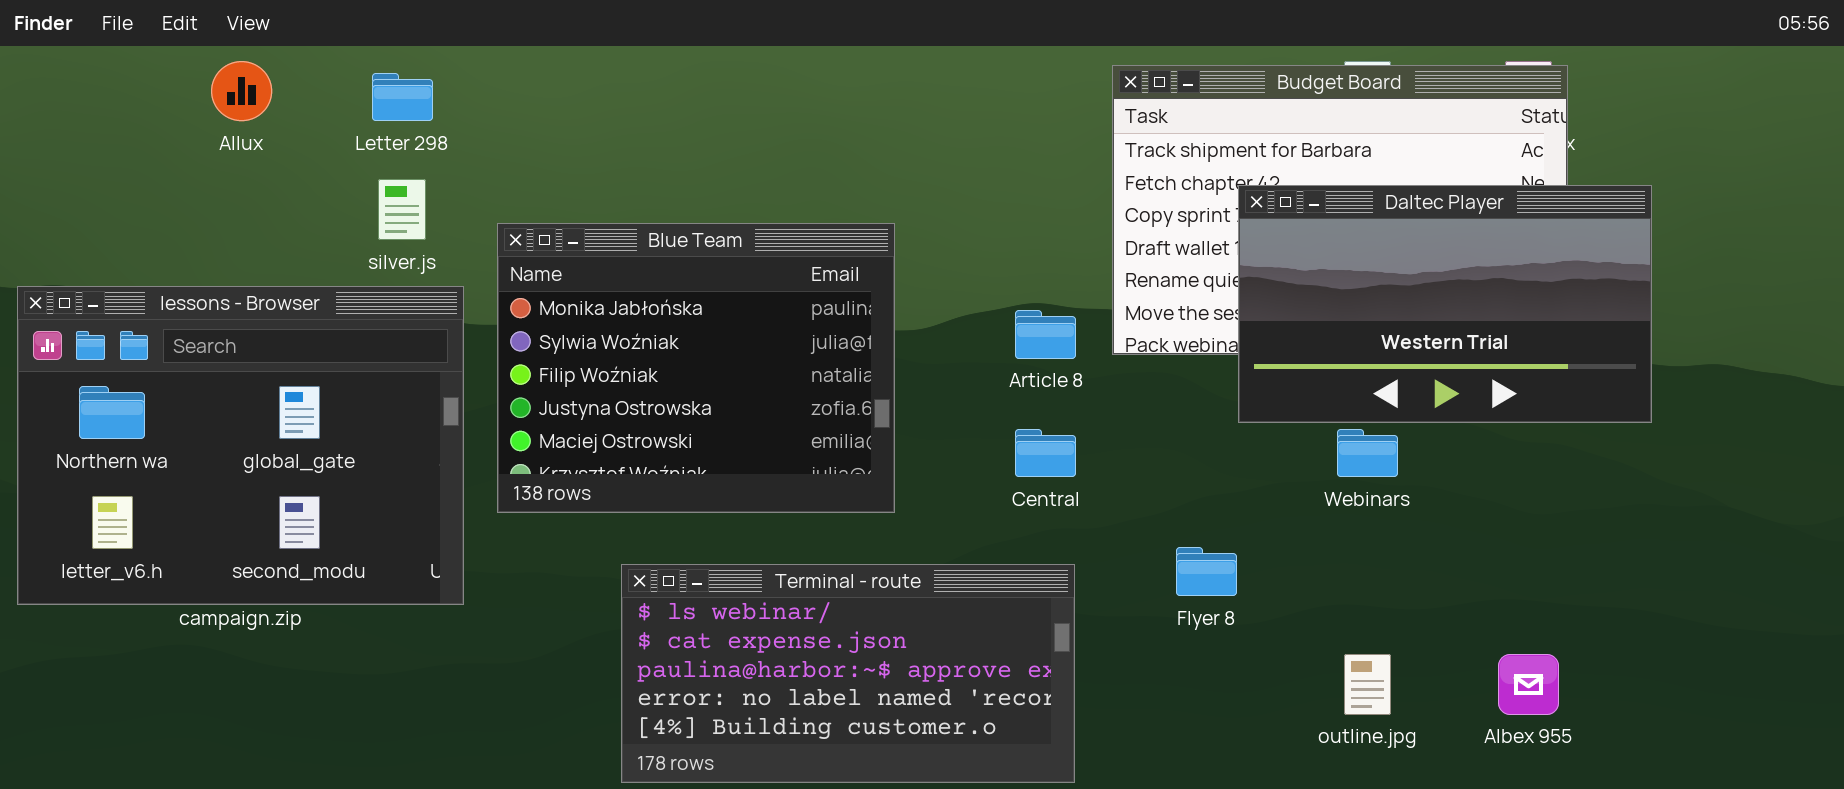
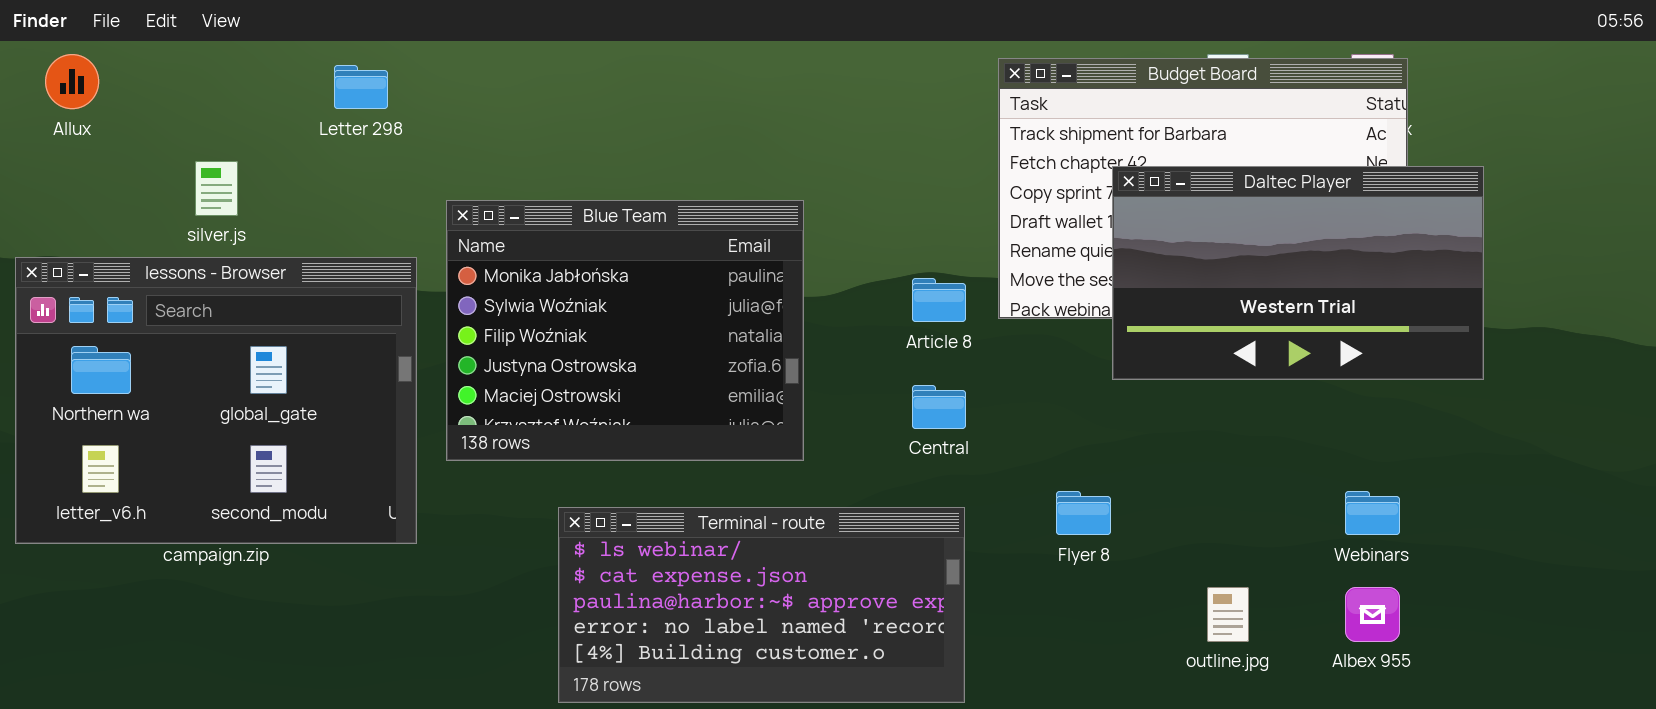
Allux: [211,61,272,121] -> [45,54,99,109], moved
silver.js: [378,179,426,240] -> [195,161,238,216], moved
Webinars: [1337,429,1398,477] -> [1345,491,1400,535], moved

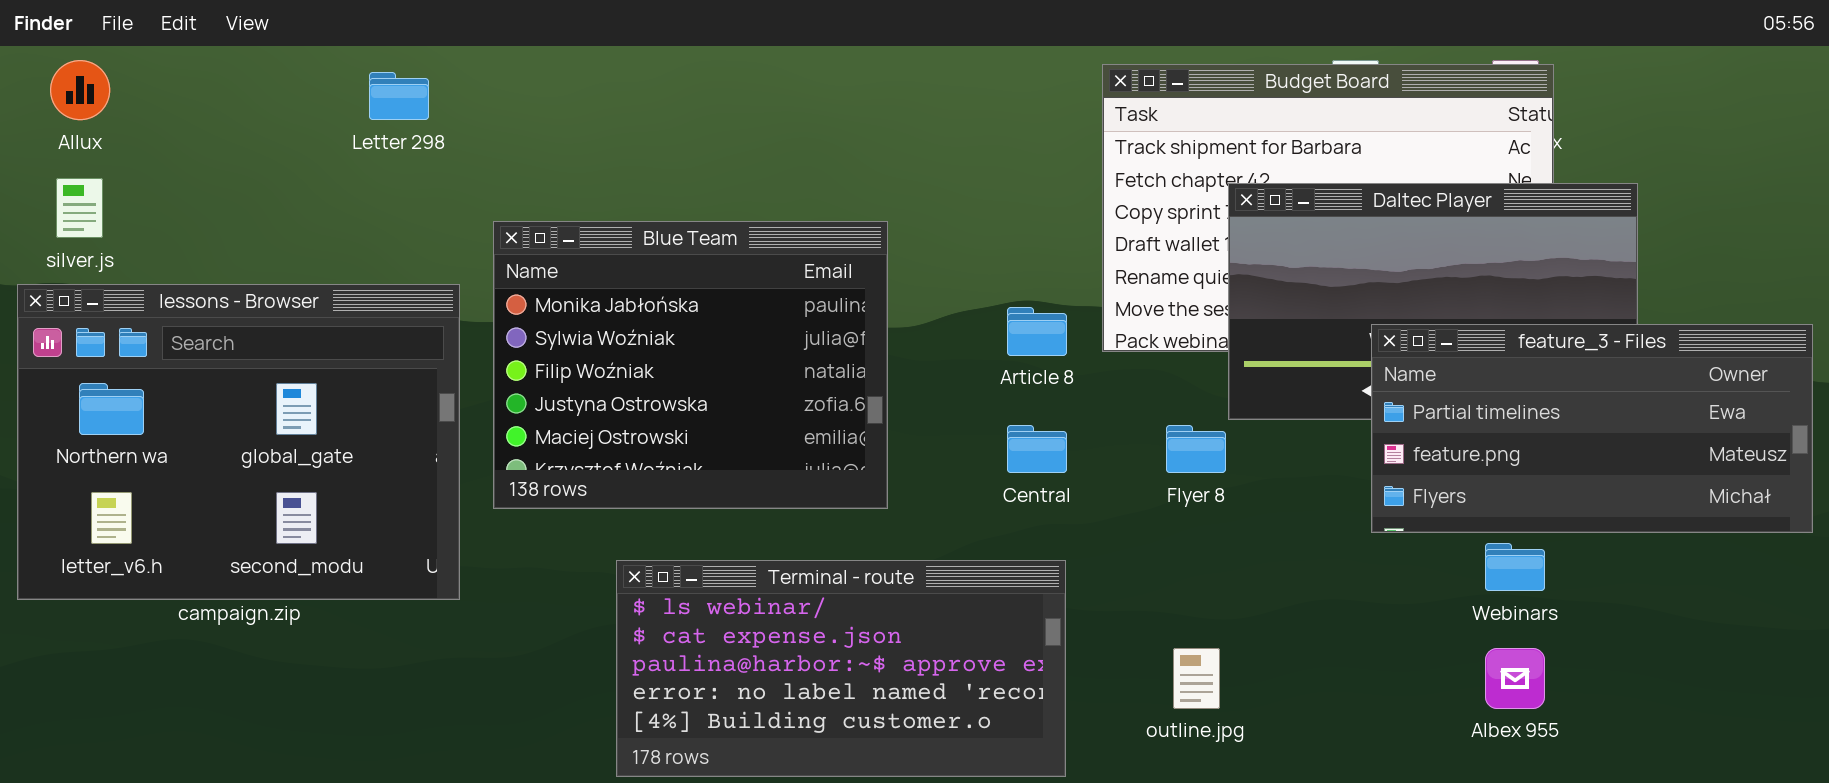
silver.js: [195,161,238,216] -> [56,178,103,238], moved
feature_3 - Files: none -> [1371,324,1813,533], opened
Flyer 8: [1056,491,1111,535] -> [1166,425,1226,473], moved
outline.jpg: [1207,587,1249,642] -> [1173,648,1220,709], moved

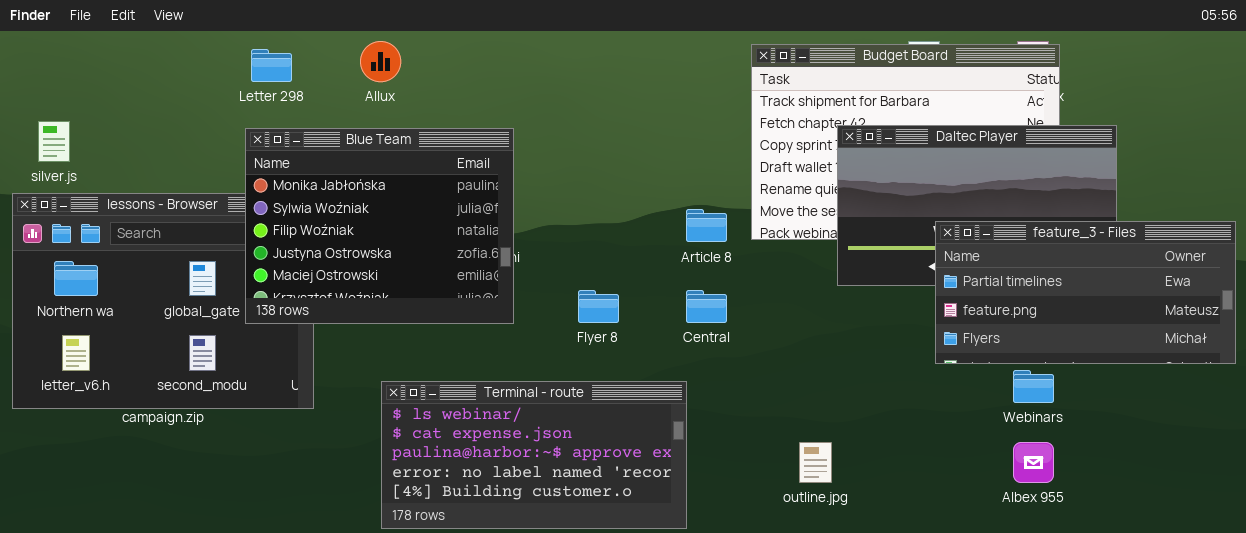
Allux: [50,60,110,120] -> [360,41,401,82], moved
Blue Team: [493,221,888,509] -> [245,128,514,324], moved
Flyer 8: [1166,425,1226,473] -> [578,290,619,323], moved
Terminal - route: [616,560,1066,777] -> [381,381,687,529], moved

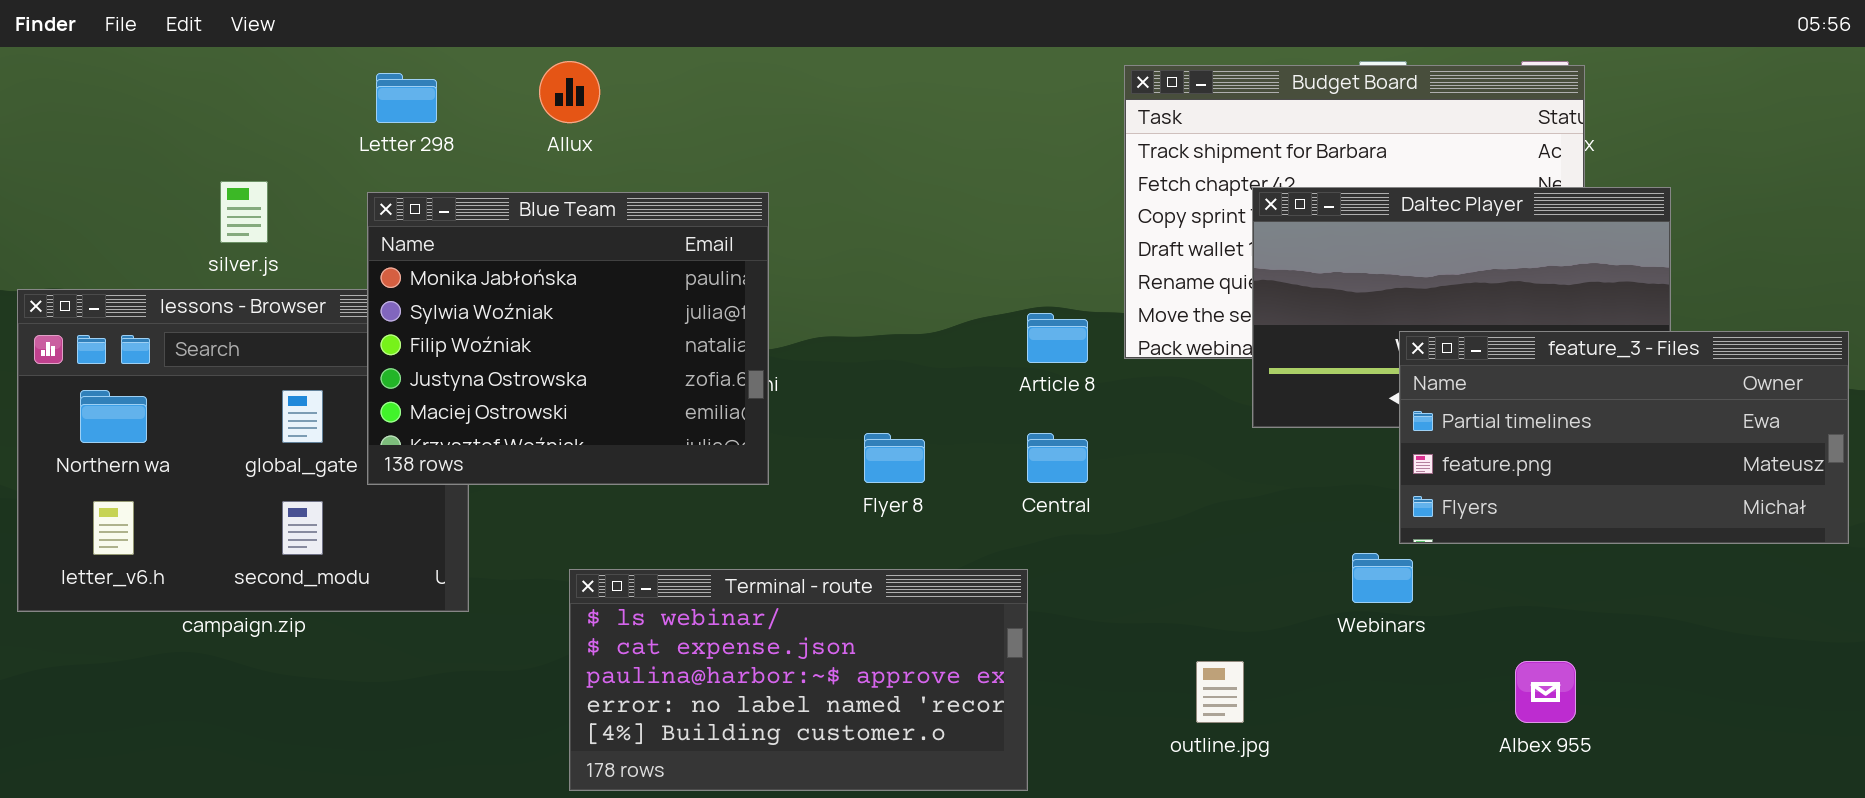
silver.js: [38,121,70,162] -> [220,181,268,243], moved
Webinars: [1013,370,1054,403] -> [1352,553,1413,603], moved

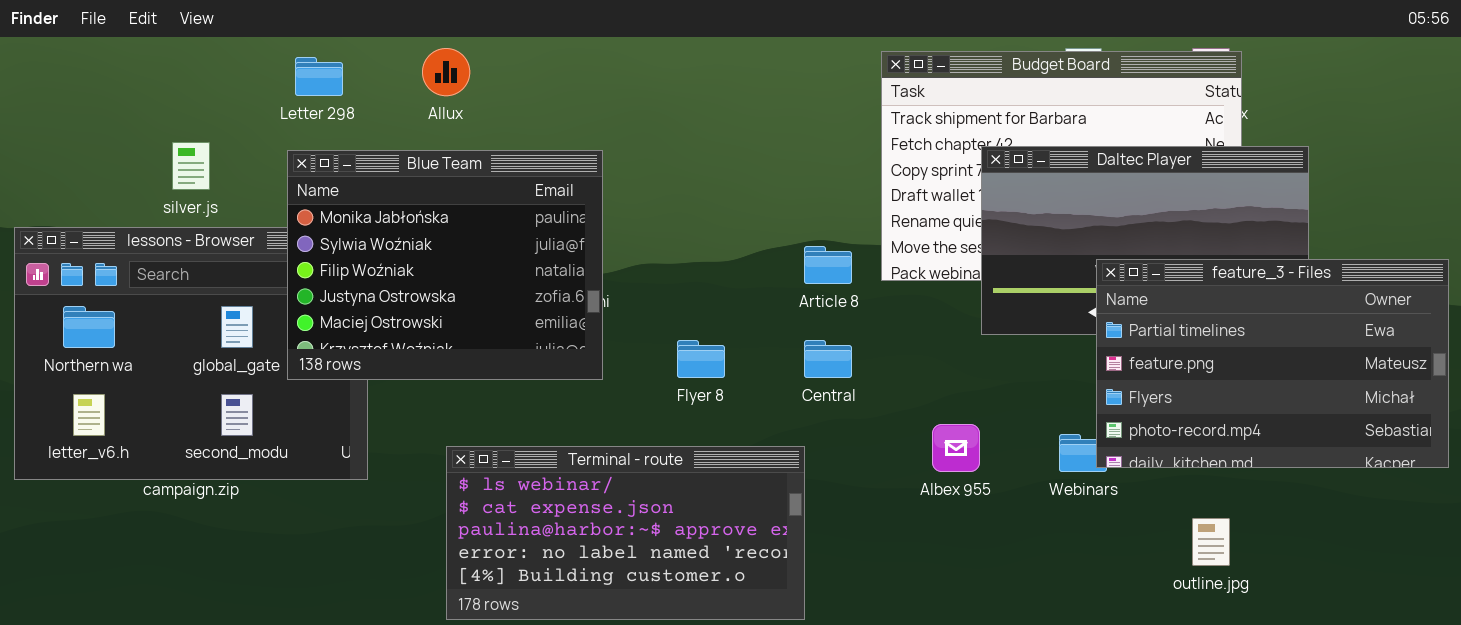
feature_3 - Files: [1399,331,1849,544] -> [1096,259,1449,468], resized
outline.jpg: [1196,661,1244,723] -> [1192,518,1230,566], moved
Albex 955: [1515,661,1576,723] -> [932,424,980,472], moved

